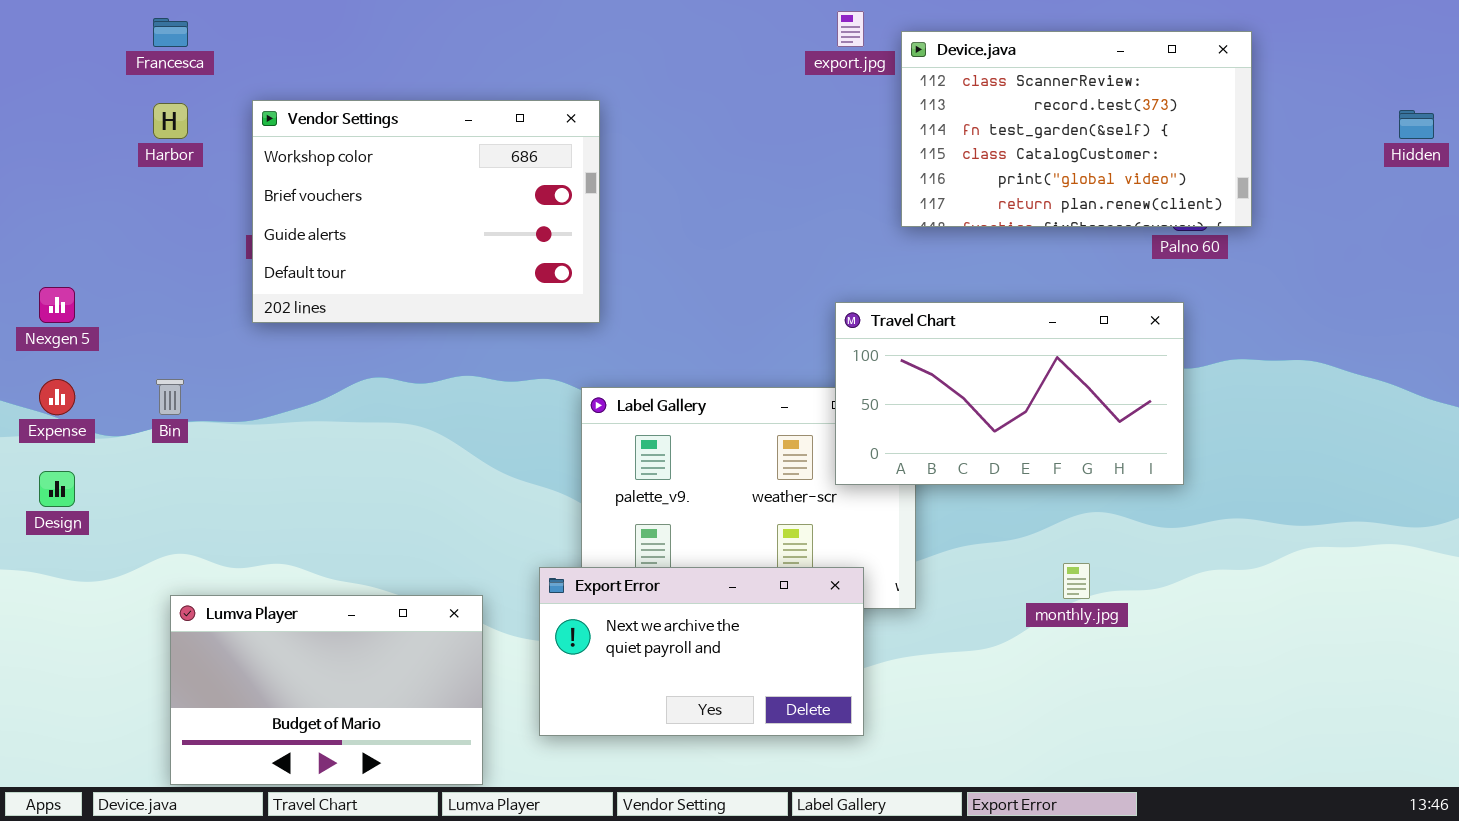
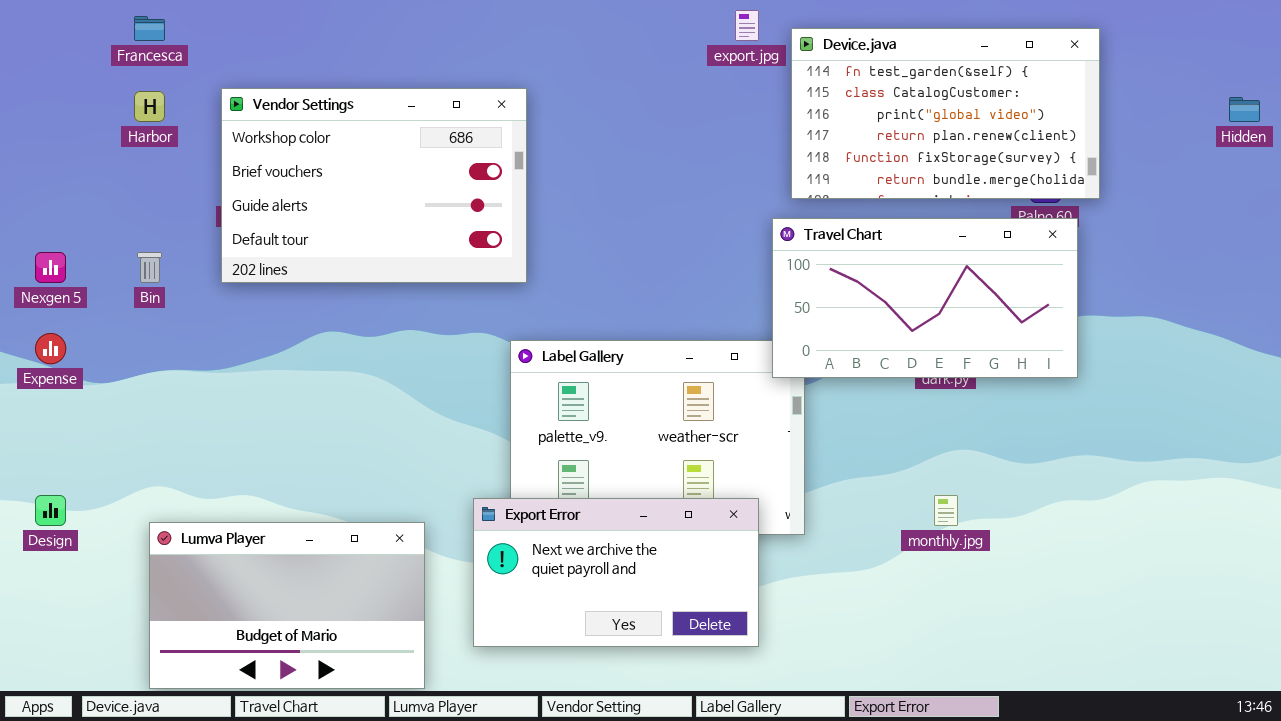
Device.java: [901,31,1252,227] -> [791,28,1100,199], scrolled down 2 rows
Travel Chart: [835,302,1184,485] -> [772,218,1078,378], moved
Bin: [156,379,184,415] -> [137,252,162,283], moved
Design: [39,471,75,507] -> [35,495,66,526], moved

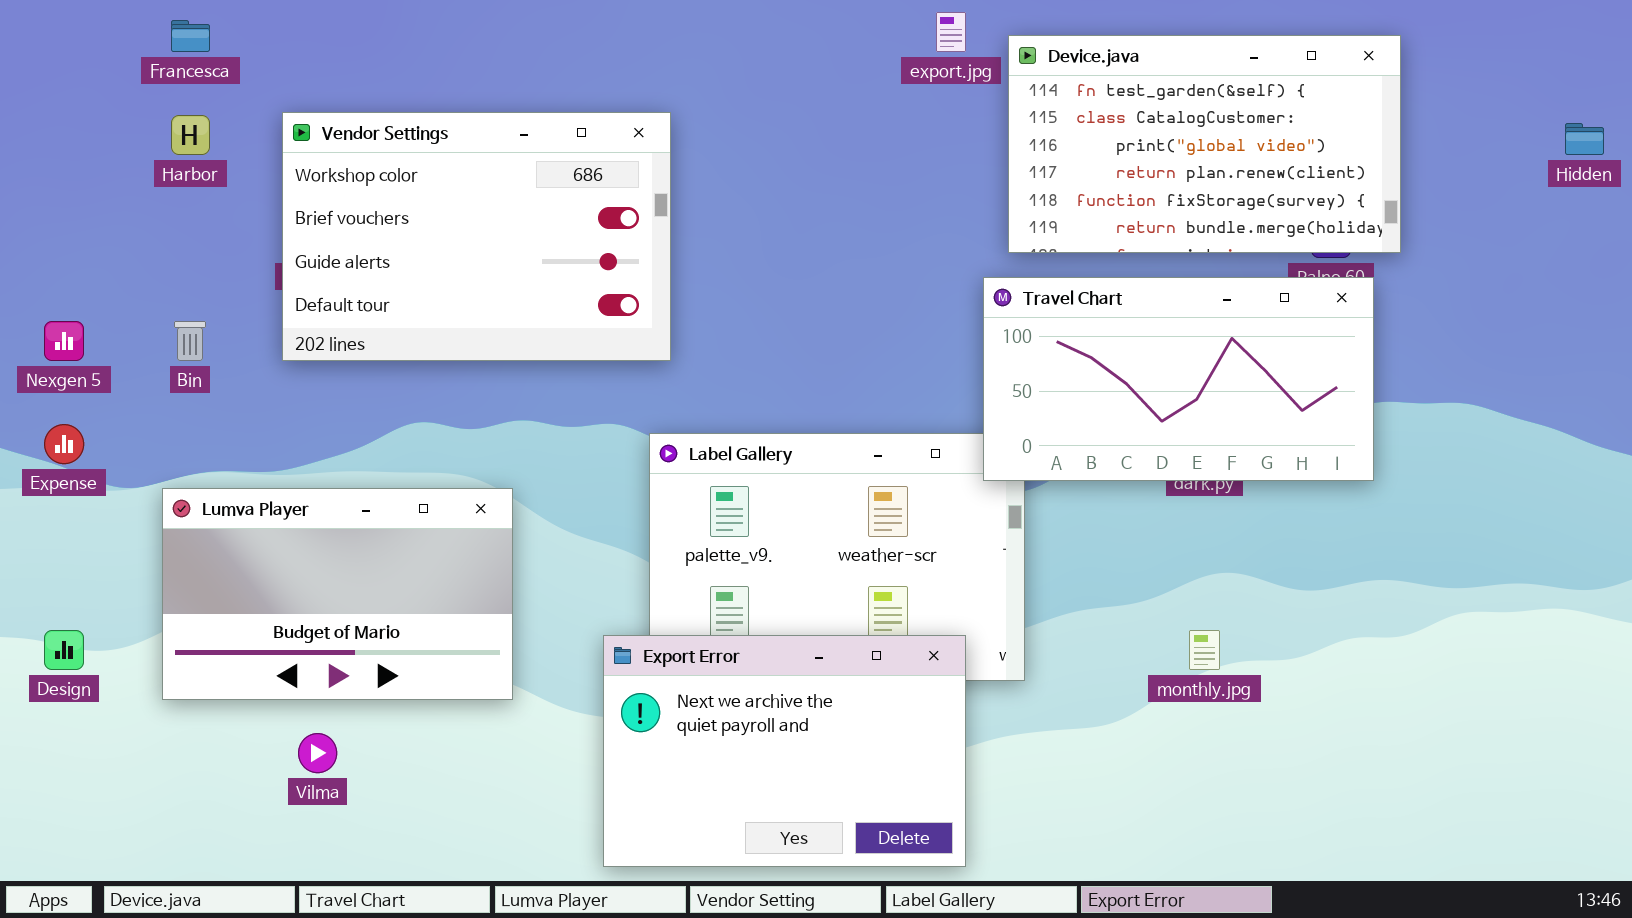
Export Error: [473,498,759,647] -> [603,635,966,867], resized
Lumva Player: [149,522,425,689] -> [162,488,513,700], moved

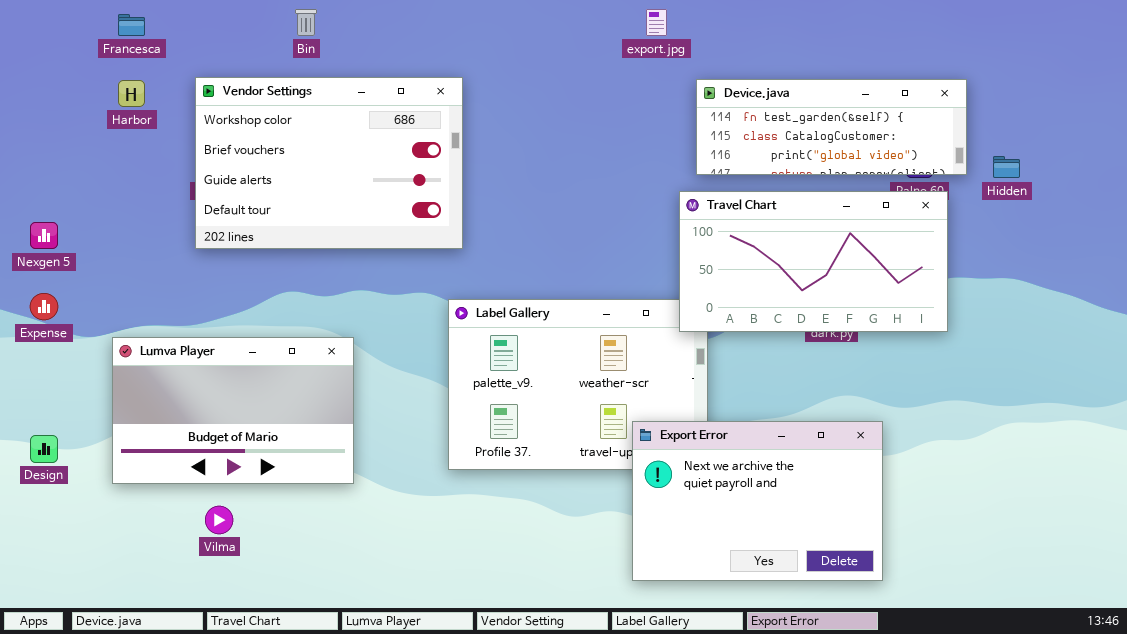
Device.java: [1008,35,1401,253] -> [696,79,967,175], resized
Hidden: [1565,123,1604,155] -> [993,156,1020,178], moved
Bin: [174,321,206,361] -> [295,9,317,36], moved
Export Error: [603,635,966,867] -> [632,421,883,581], moved

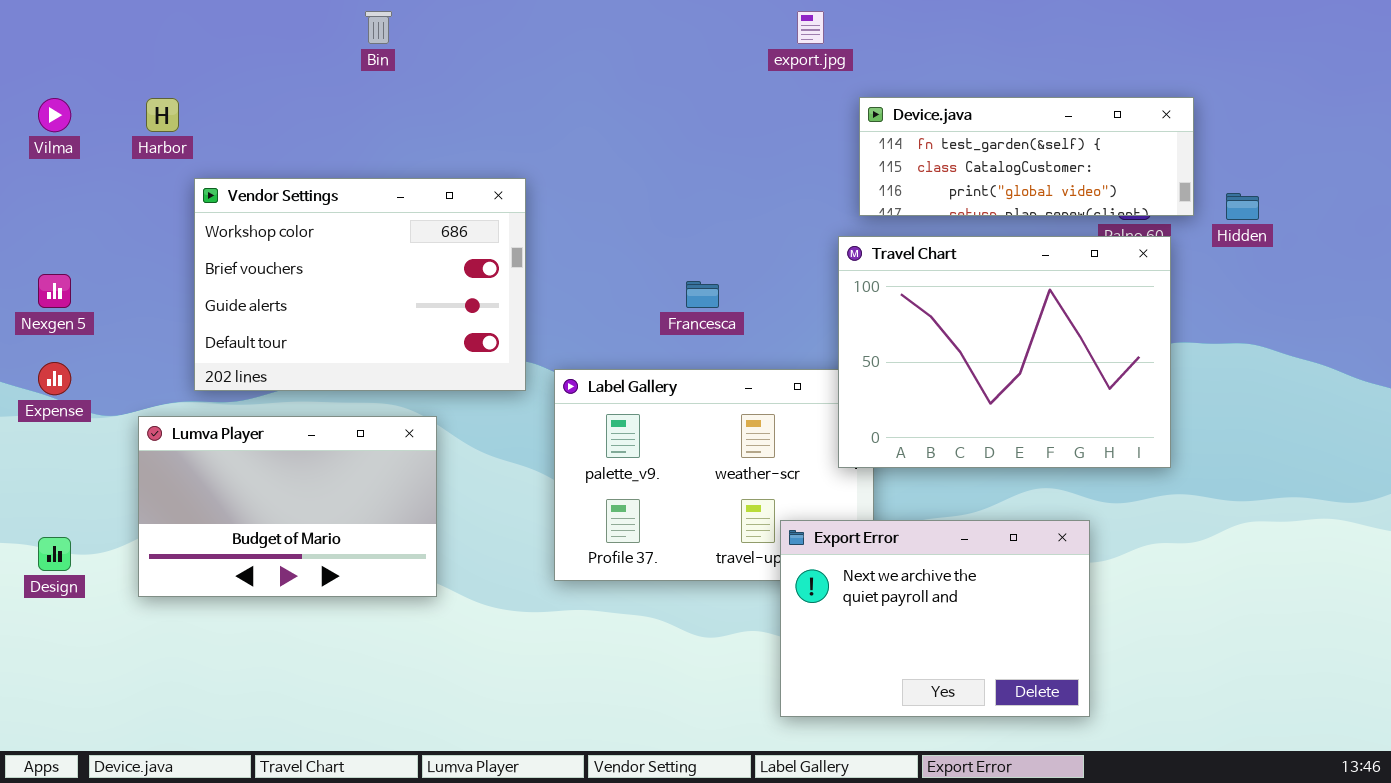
Francesca: [118,14,145,36] -> [686,281,719,308], moved
Vendor Settings: [195,77,463,249] -> [194,178,526,391], moved
Travel Chart: [679,191,948,332] -> [838,236,1171,468], resized
Vilma: [205,506,233,534] -> [38,98,71,132], moved

